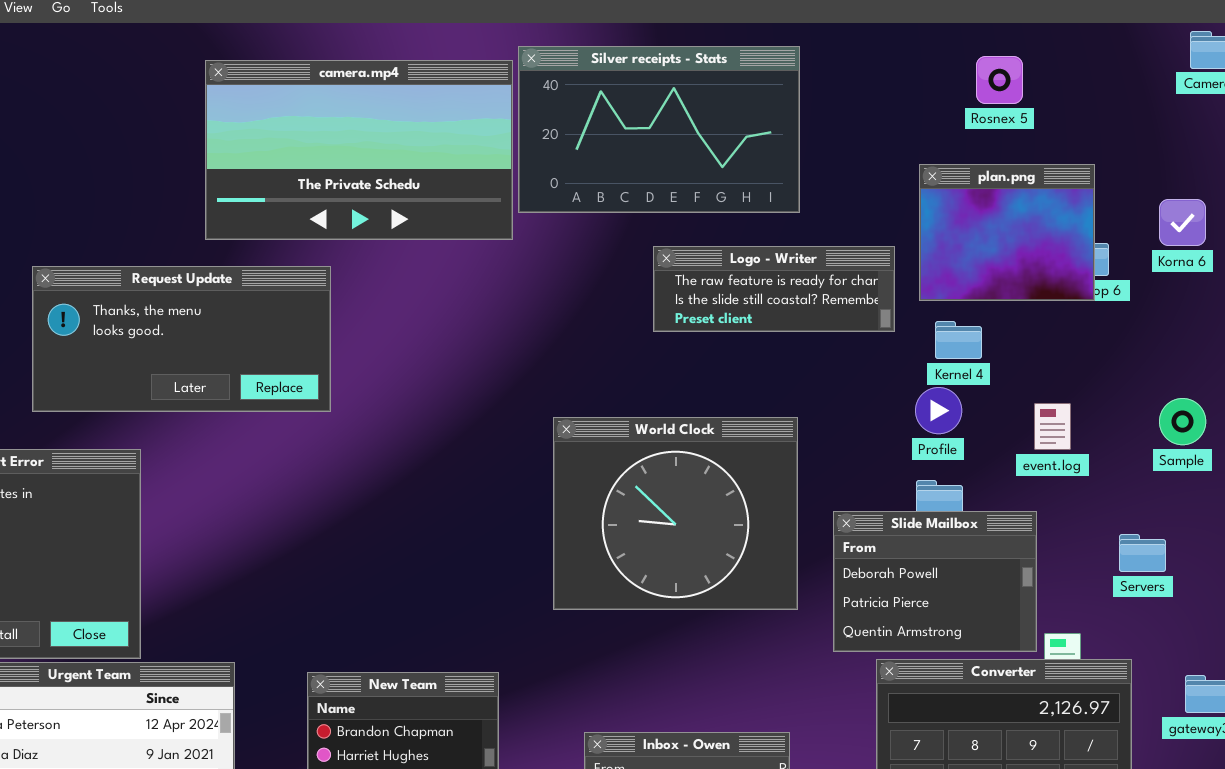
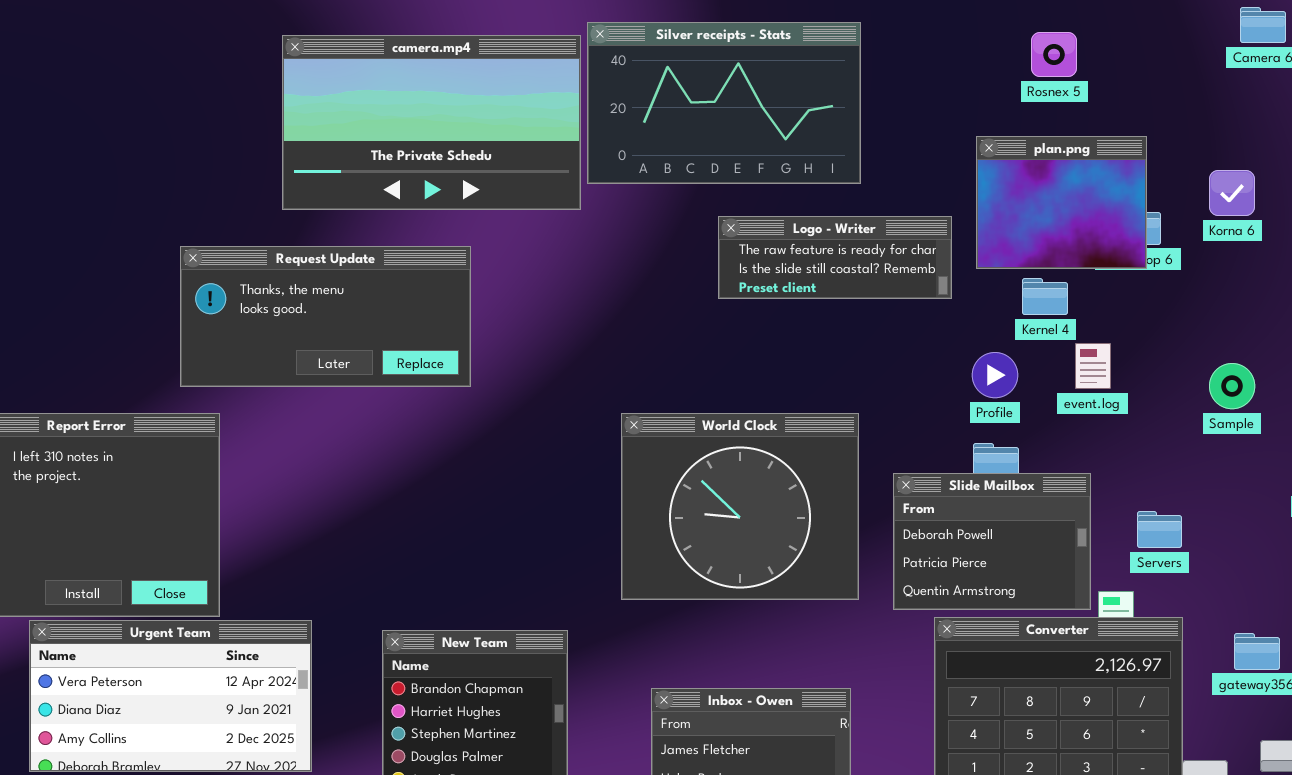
Request Update: [32,266,331,412] -> [180,246,471,387], moved
Kernel 4: [935,321,982,359] -> [1022,278,1068,315], moved
event.log: [1034,403,1071,450] -> [1075,343,1111,389], moved
World Clock: [553,417,798,610] -> [621,413,859,600], moved
Servers: [1119,534,1166,572] -> [1137,511,1182,548], moved

